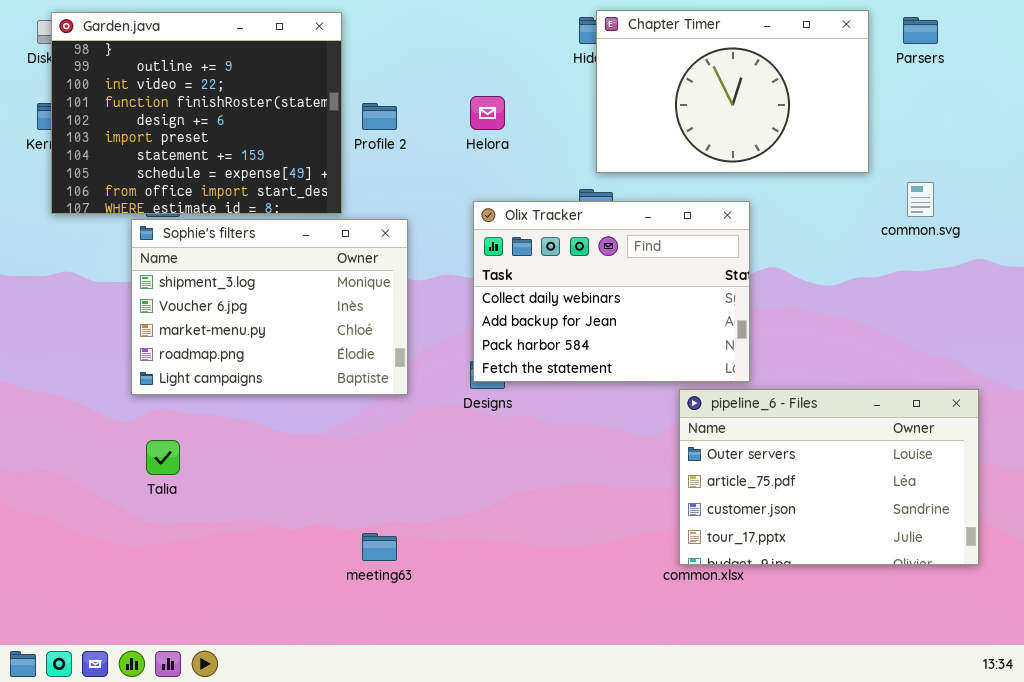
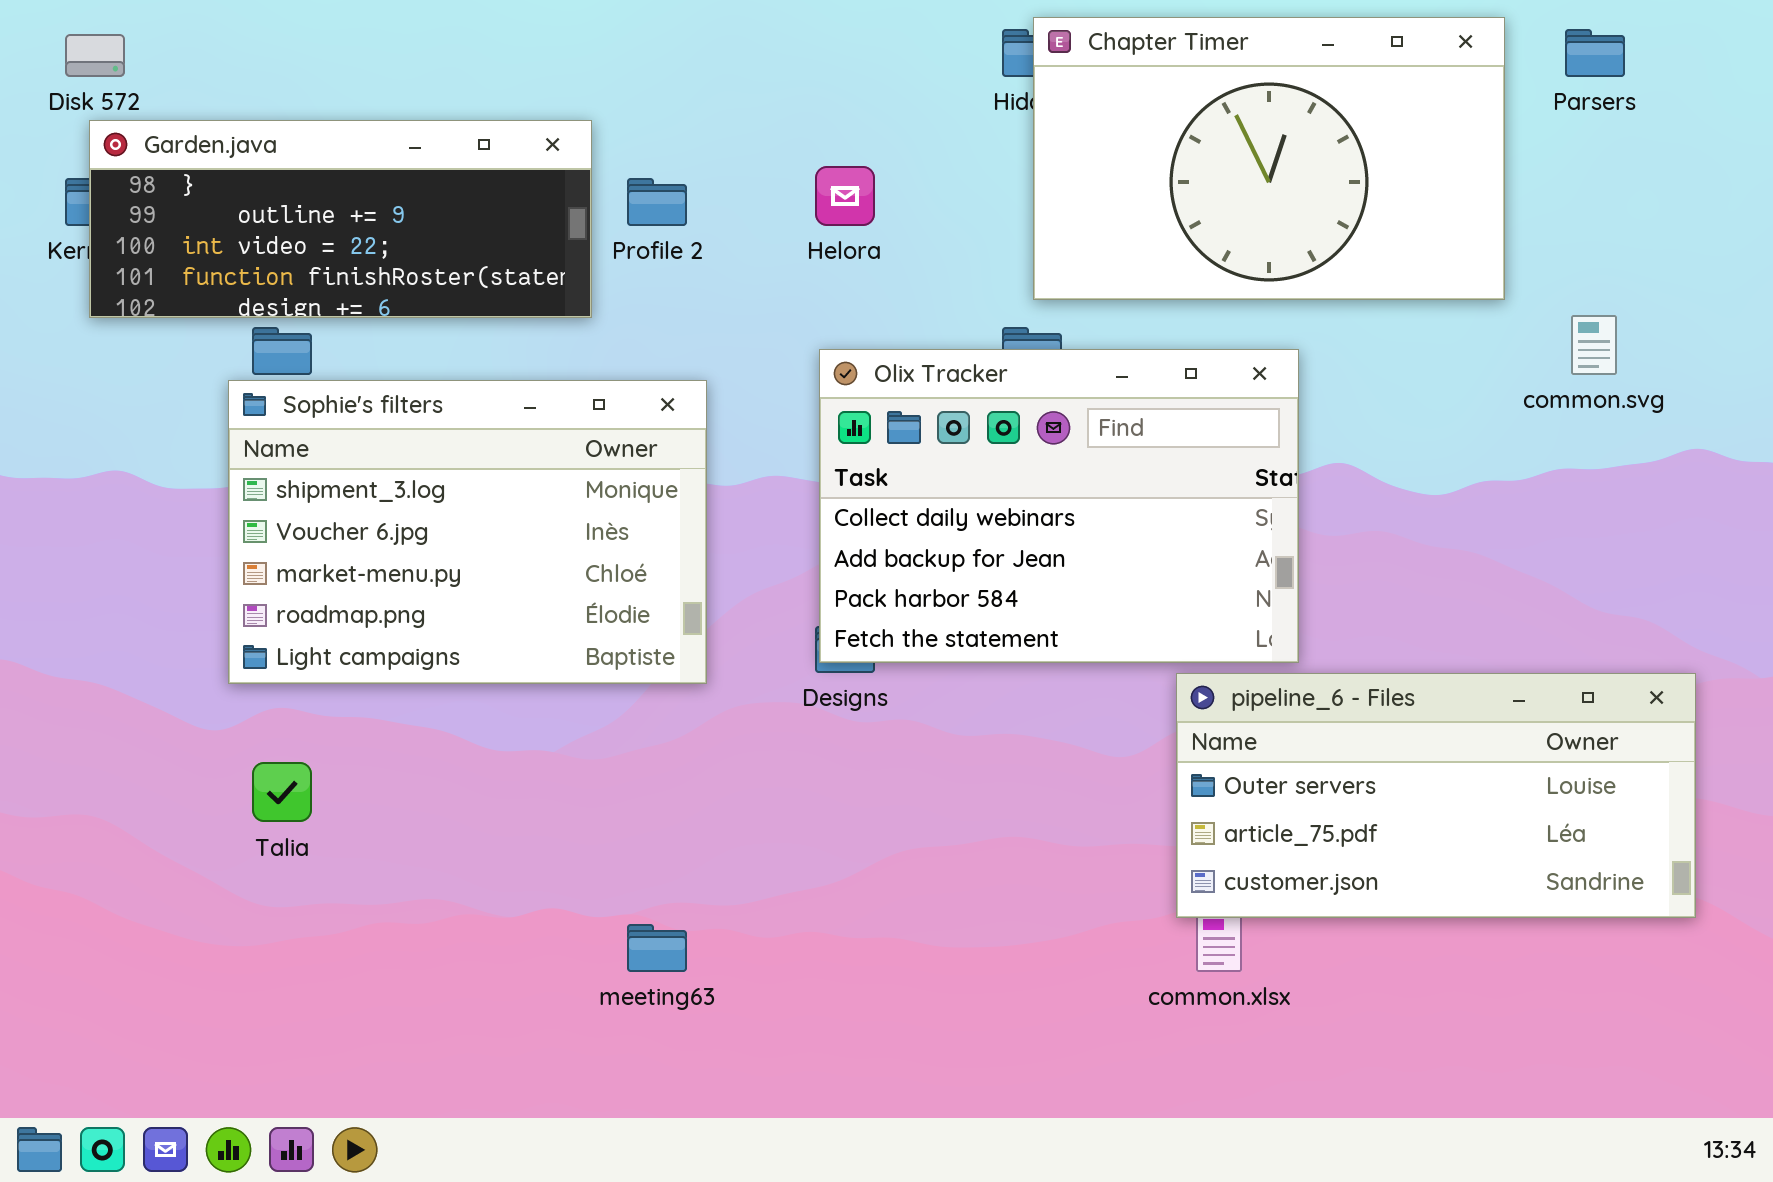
Garden.java: [51,12,342,214] -> [89,120,592,318], moved, resized
pipeline_6 - Files: [679,389,979,565] -> [1176,673,1696,918], resized

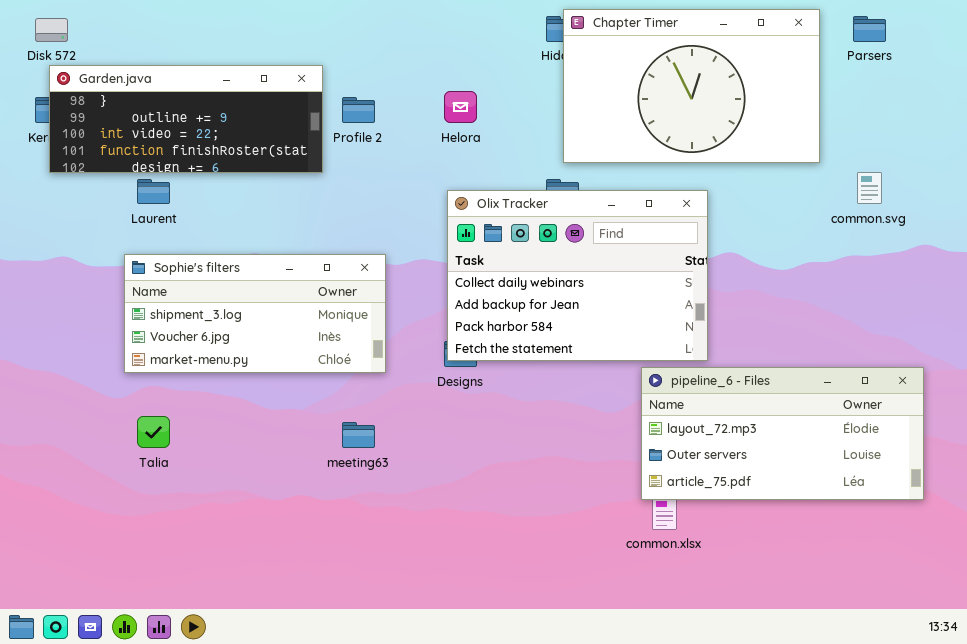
Sophie's filters: [228,380,707,684] -> [124,254,386,373], resized
pipeline_6 - Files: [1176,673,1696,918] -> [641,367,924,500], scrolled up 1 row
meeting63: [627,924,687,972] -> [342,422,375,448], moved

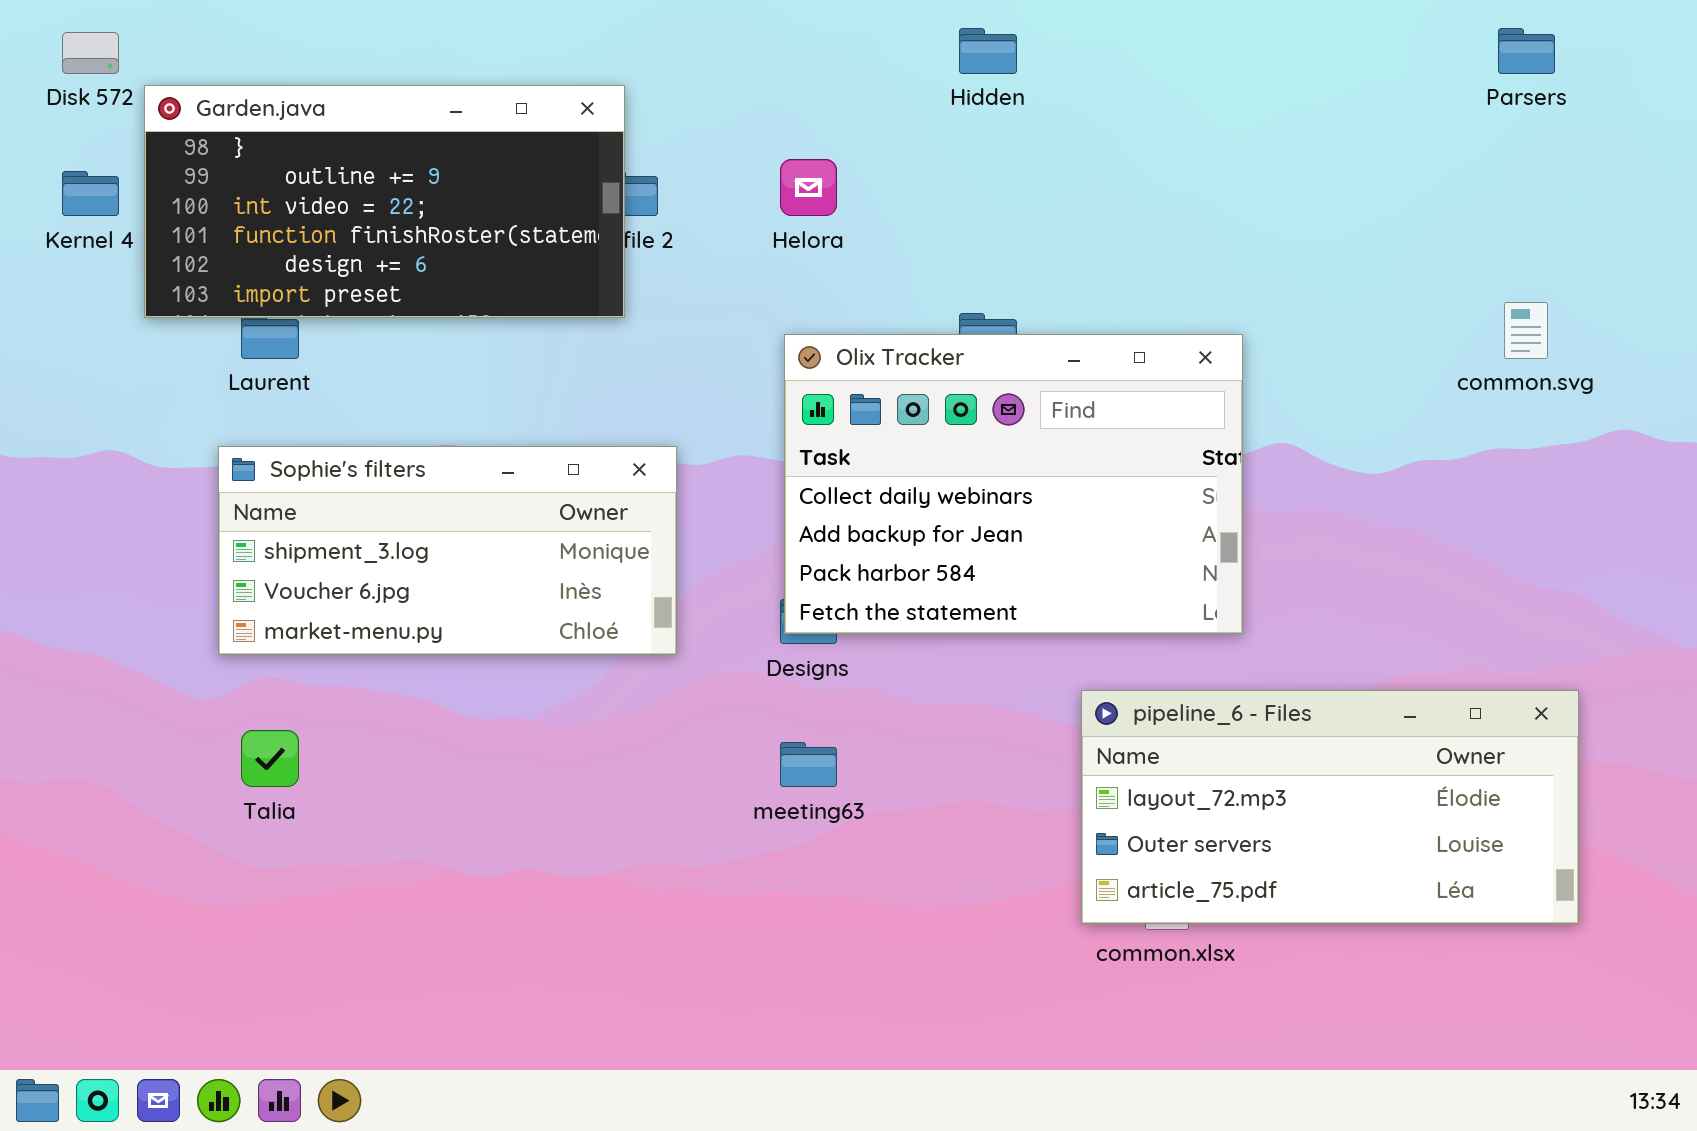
Chapter Timer: [563,9,820,163] -> none, closed
Garden.java: [49,65,323,173] -> [144,85,625,318], moved, resized
pipeline_6 - Files: [641,367,924,500] -> [1081,690,1579,924], moved
meeting63: [342,422,375,448] -> [780,742,837,787], moved

